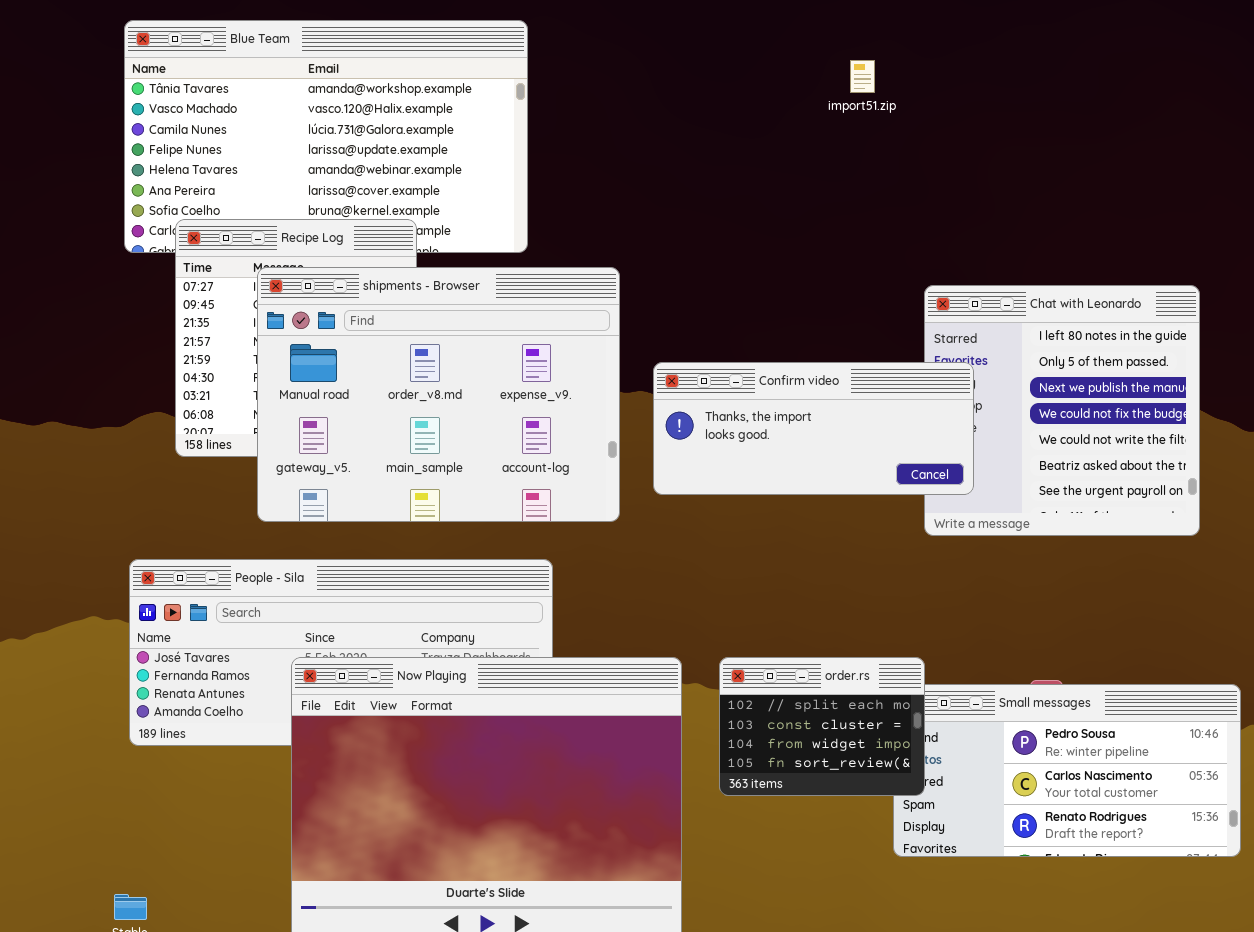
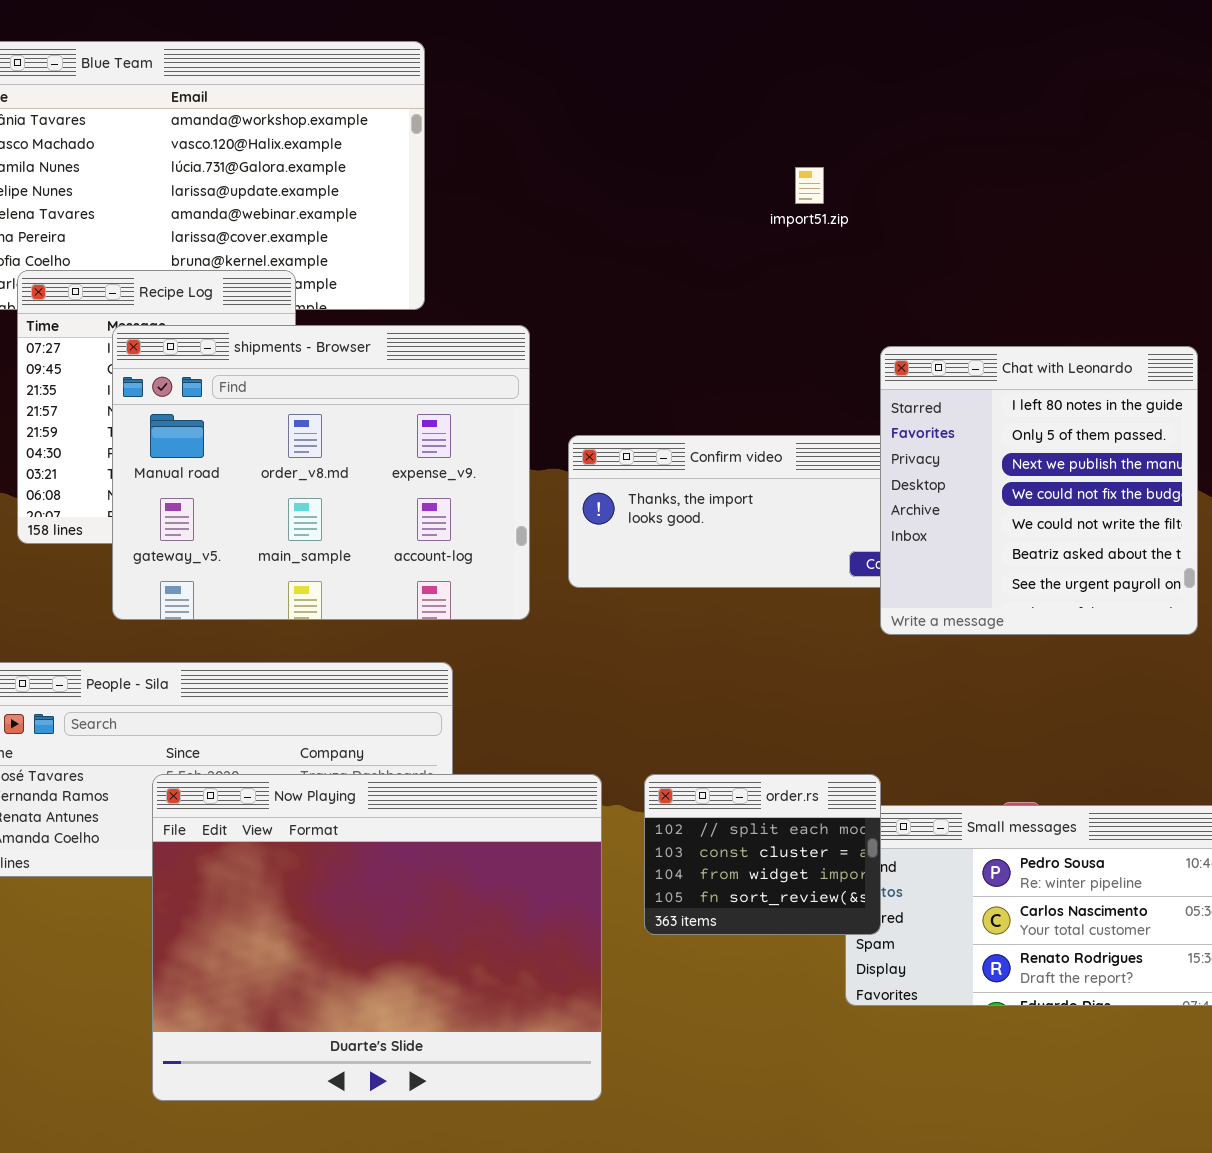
import51.zip: [850,60,875,93] -> [795,167,824,204], moved
Chat with Leonardo: [924,285,1200,536] -> [880,346,1198,635], raised

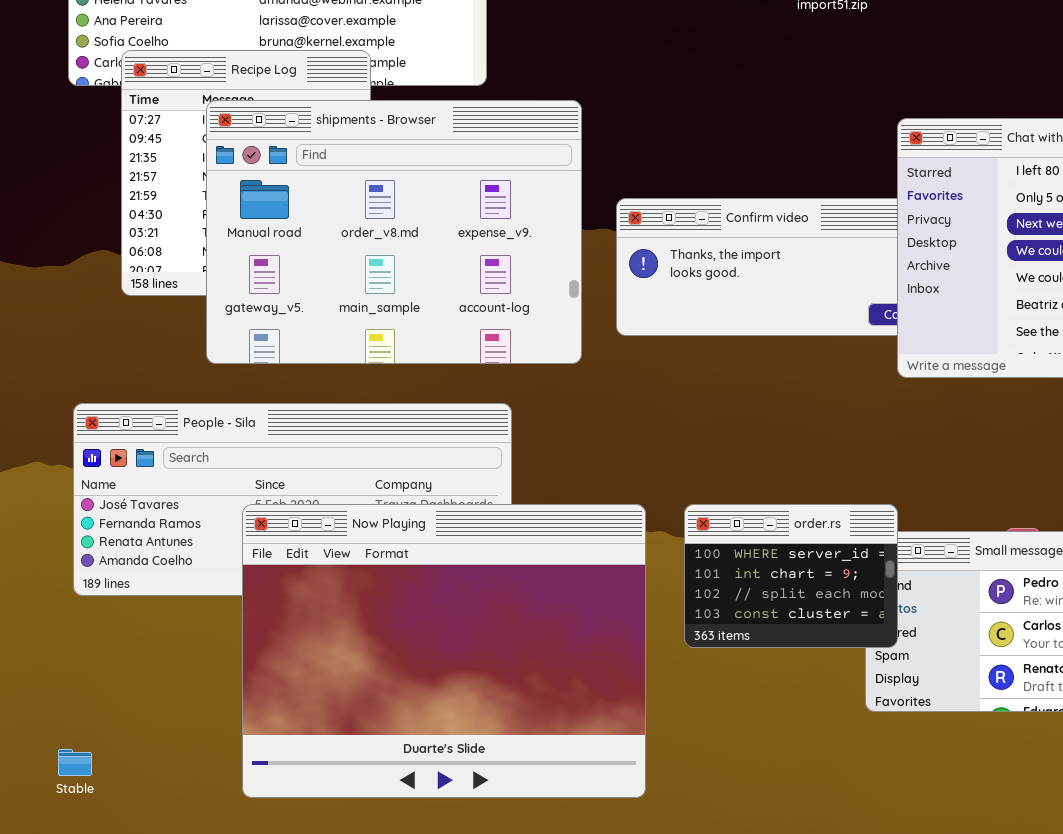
order.rs: [644,774,881,935] -> [684,504,898,648], scrolled up 2 rows

